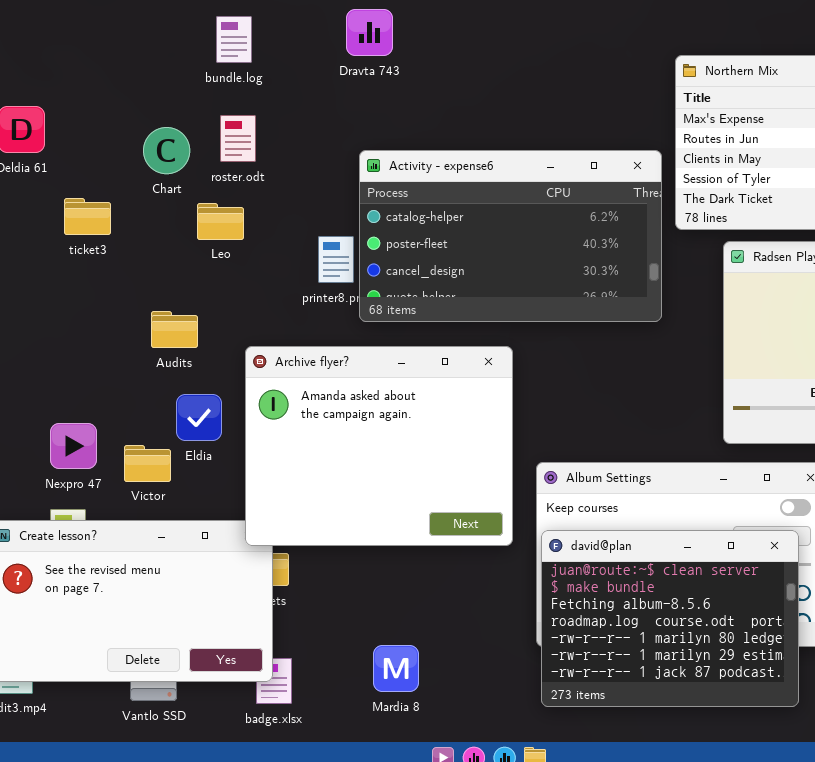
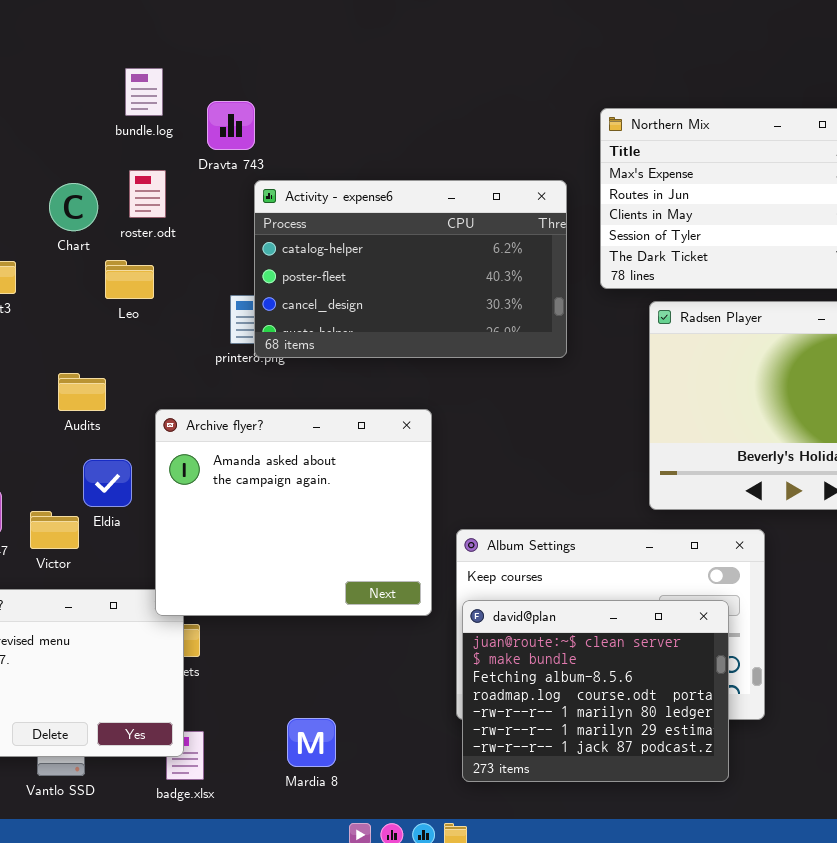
Dravta 743: [346,9,393,56] -> [207,101,255,150], moved
Activity - expense6: [359,150,662,322] -> [254,180,567,358], moved

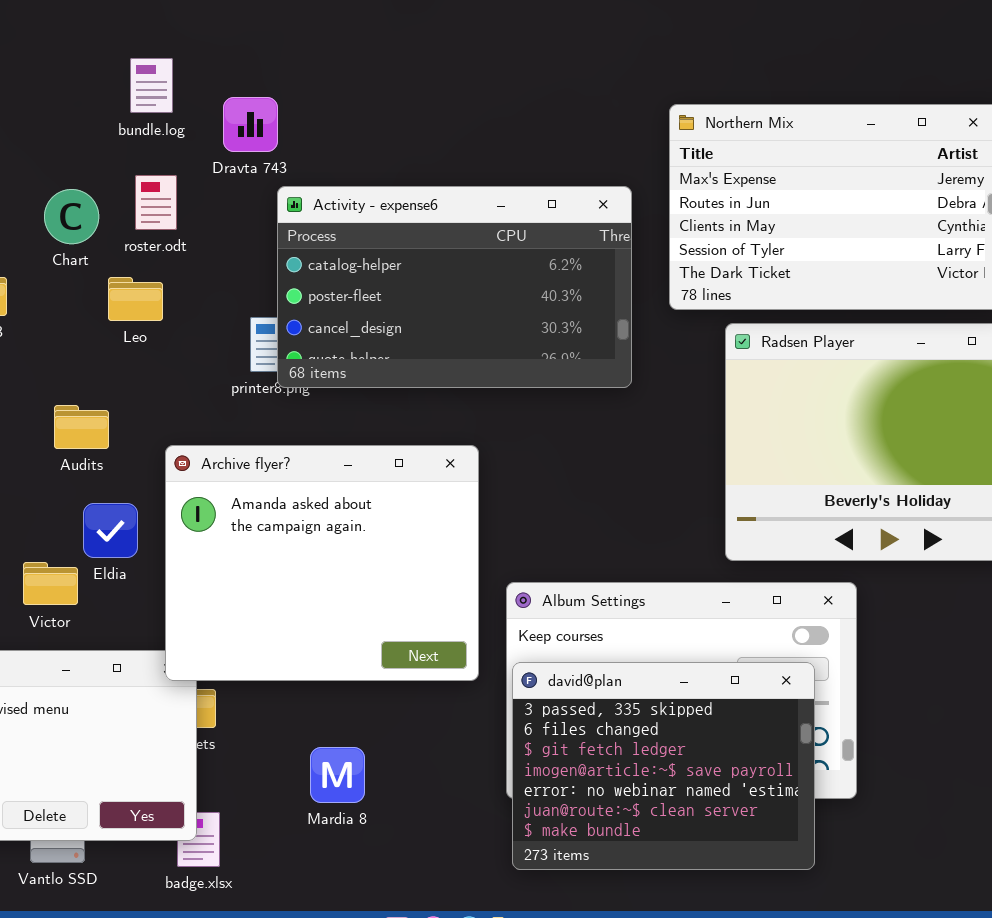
david@plan: [462,600,729,782] -> [512,662,815,870], scrolled up 5 rows
Mardia 8: [287,718,336,767] -> [310,747,365,803], moved

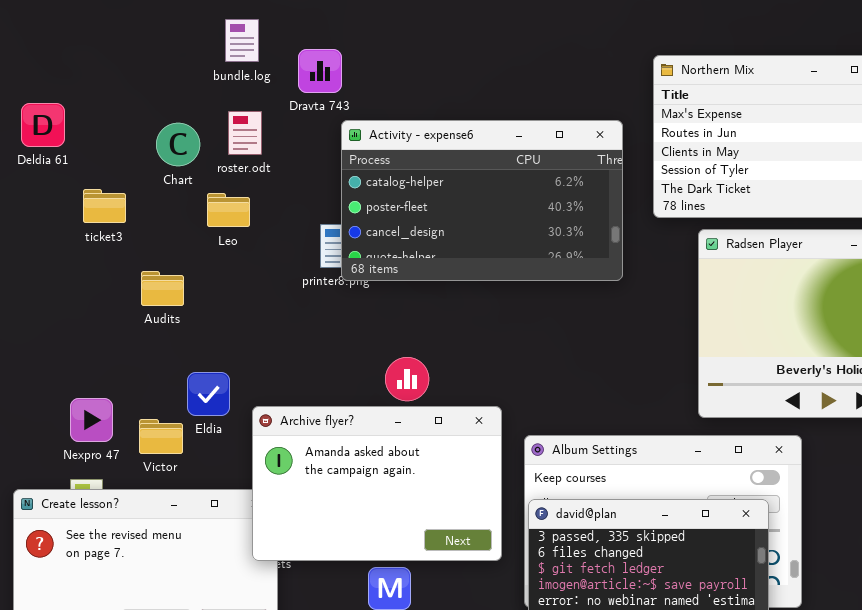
Audits: [54,405,109,449] -> [141,271,184,306], moved
Archive flyer?: [165,445,479,681] -> [252,406,502,561], moved, resized

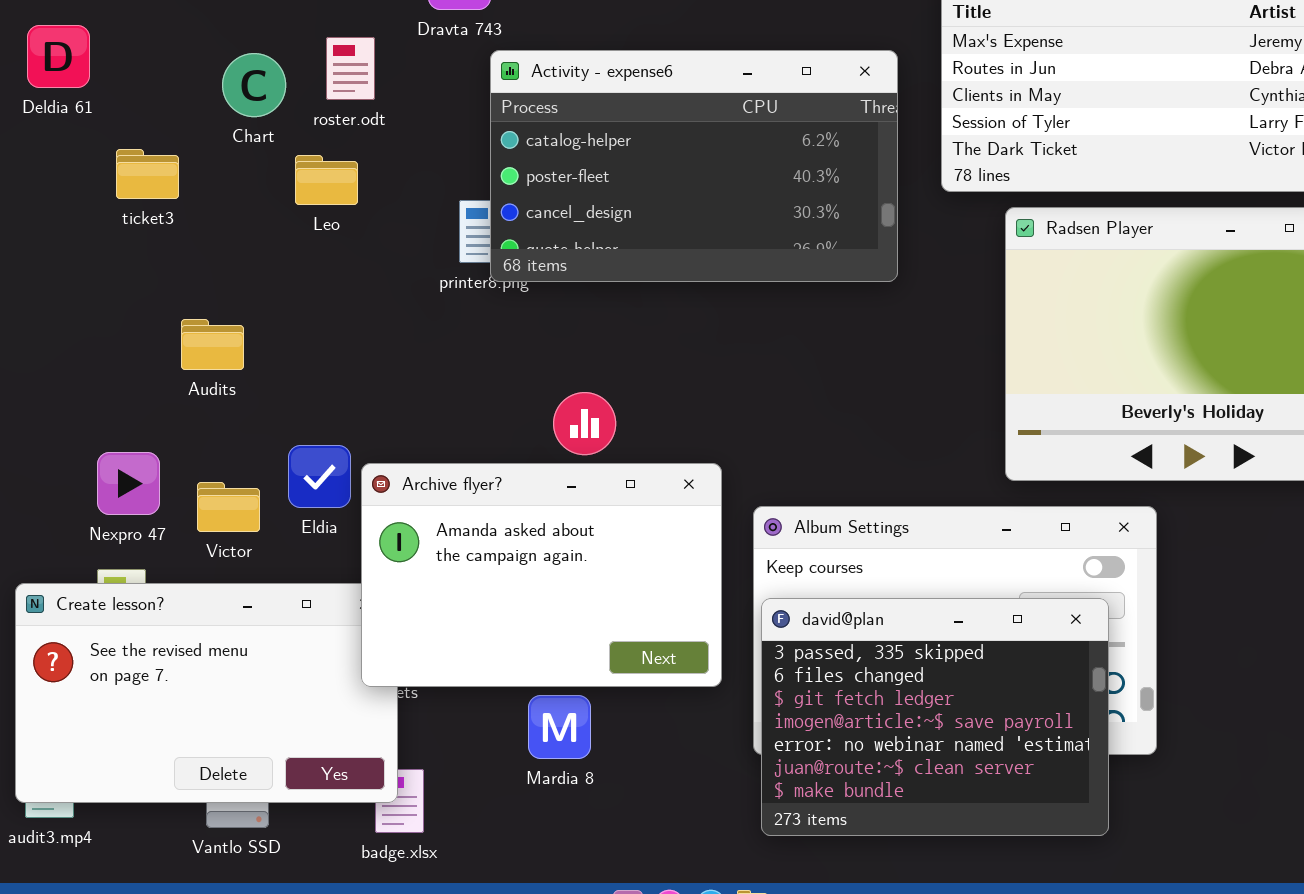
Audits: [141,271,184,306] -> [181,319,244,370], moved
Eldia: [187,372,230,416] -> [288,445,351,508], moved

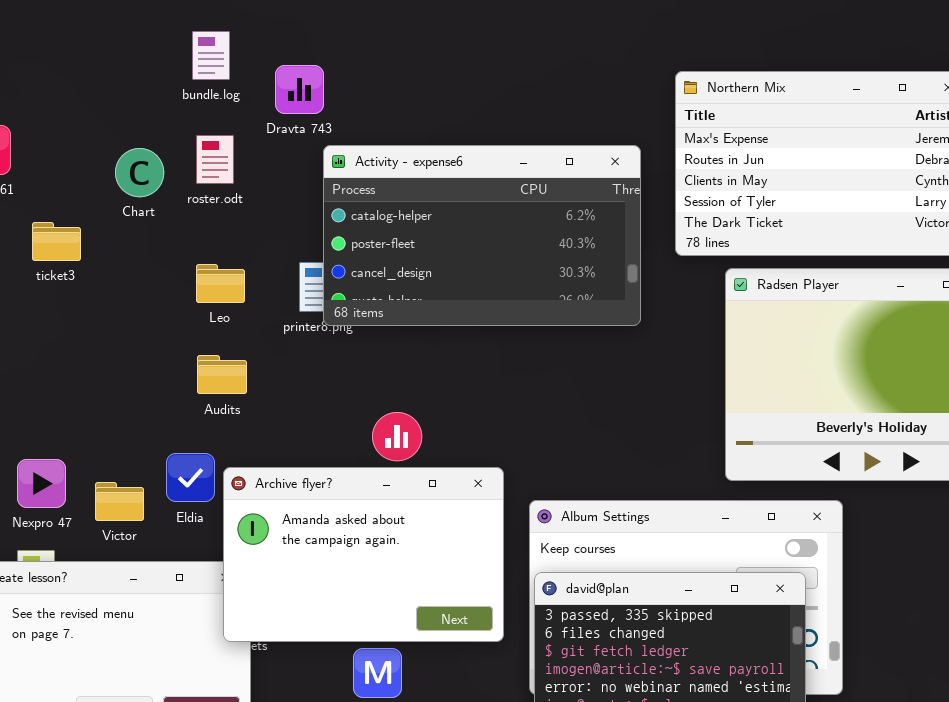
Leo: [295,155,358,205] -> [196,264,245,303], moved
Audits: [181,319,244,370] -> [197,355,247,394], moved

